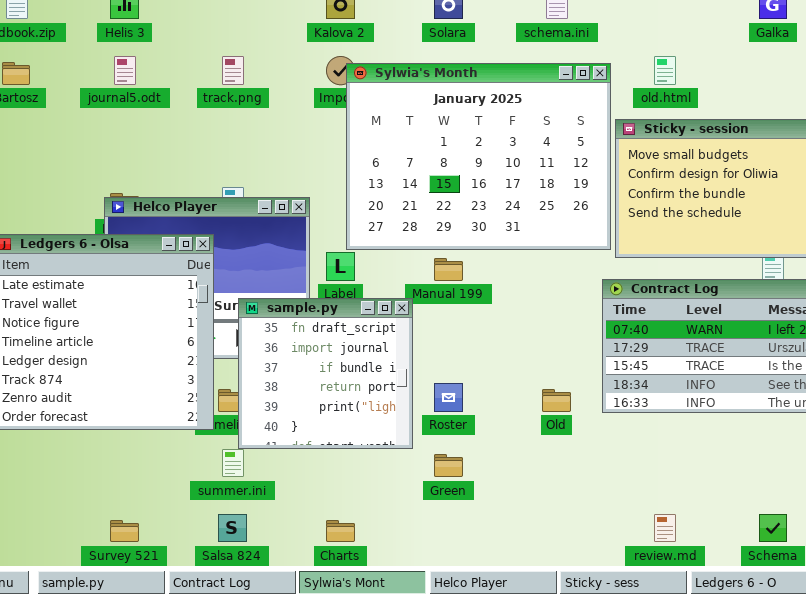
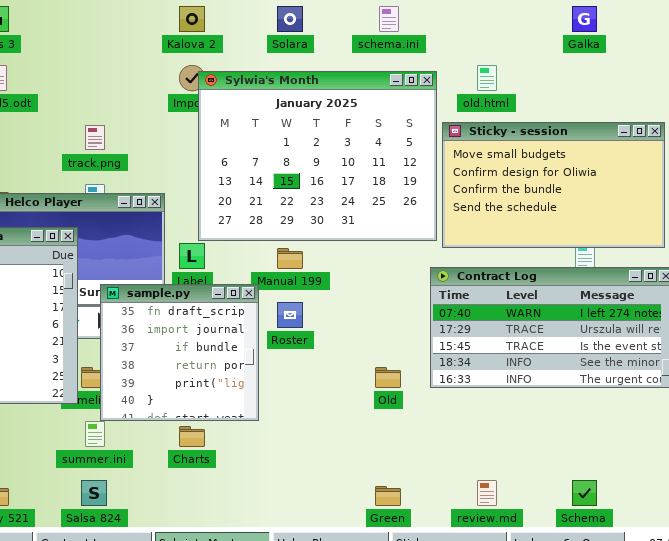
track.png: [222,56,244,85] -> [85,125,105,150], moved
Roster: [434,383,463,412] -> [277,302,303,328], moved
Green: [434,454,463,477] -> [375,486,401,506], moved
Charts: [326,520,355,542] -> [179,426,205,447], moved

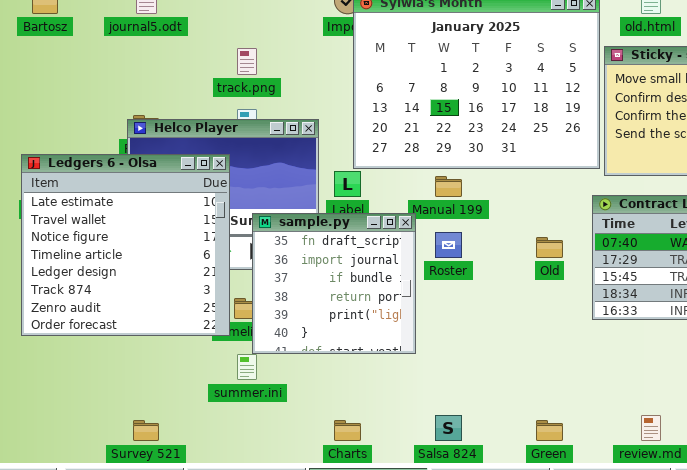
Old: [375,367,401,388] -> [536,237,563,258], moved
Charts: [179,426,205,447] -> [334,420,361,441], moved
Salsa 824: [81,480,107,506] -> [435,415,462,441], moved

